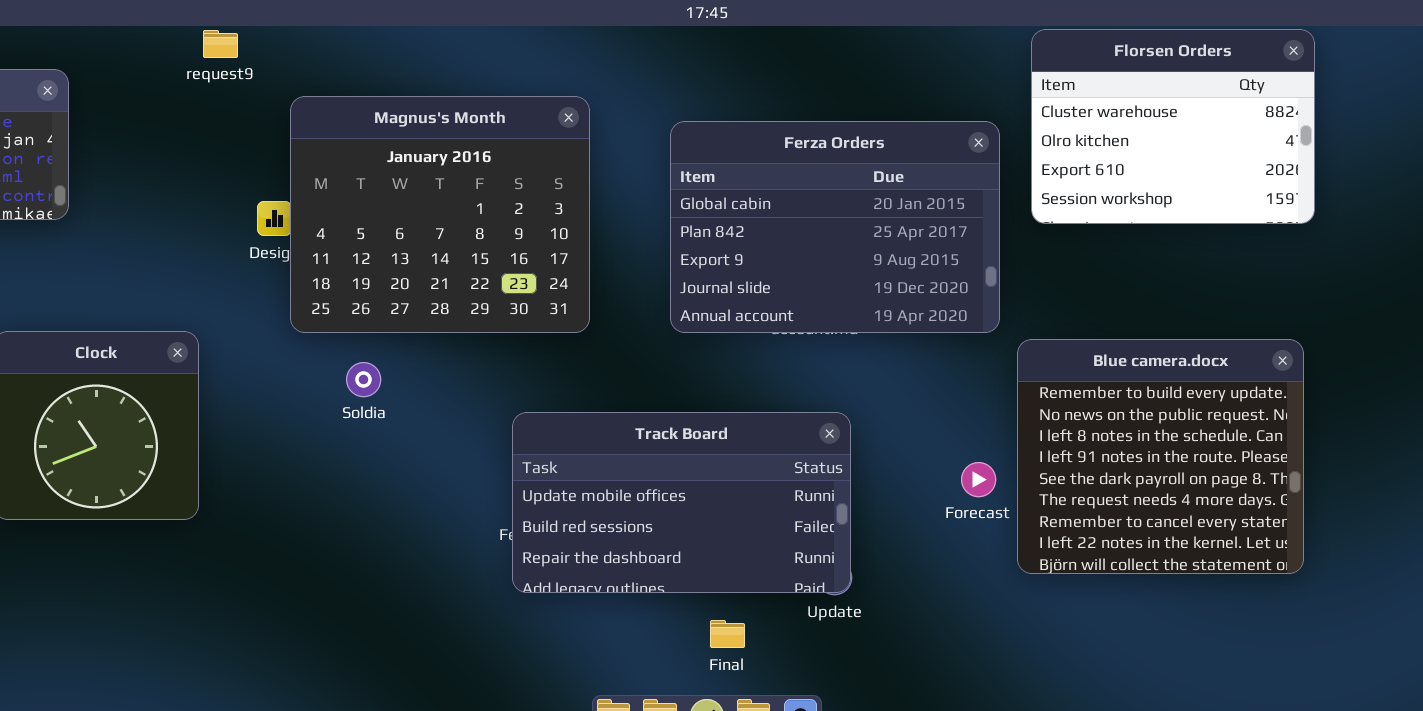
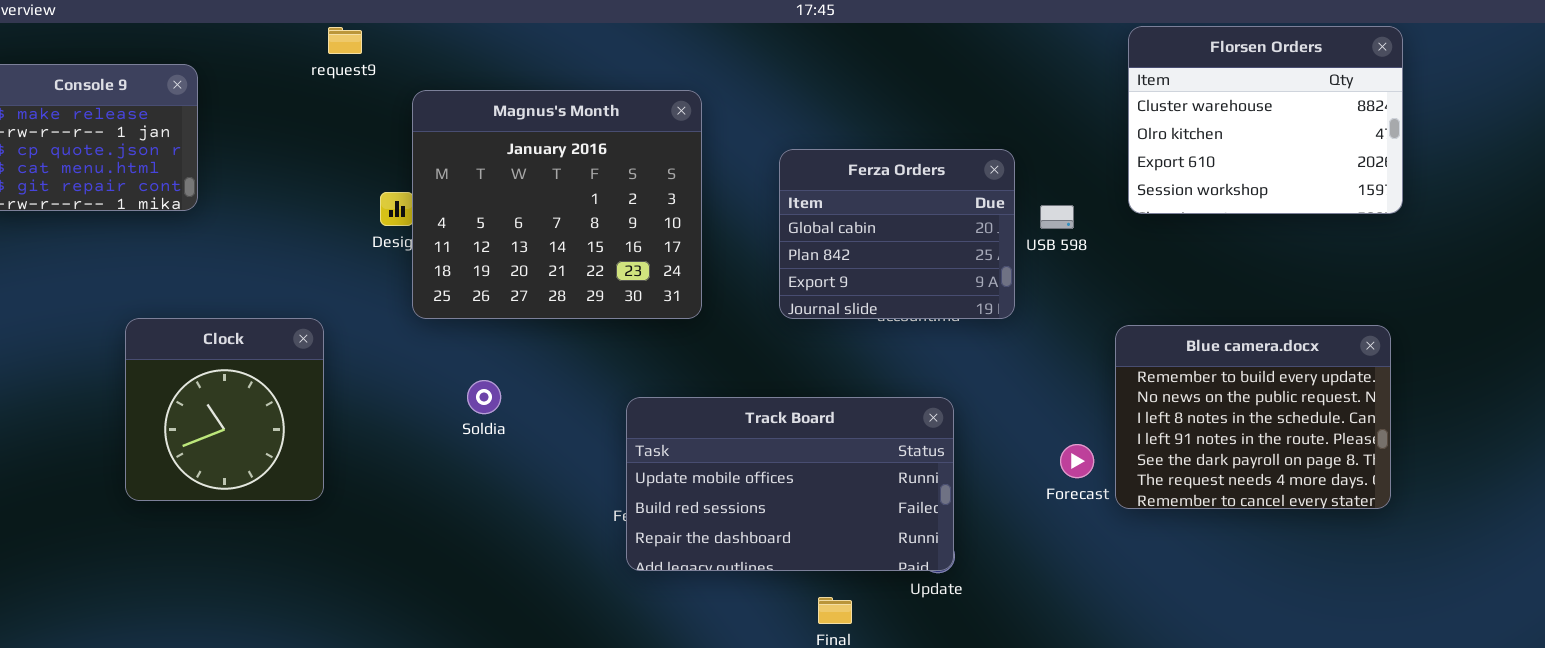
Ferza Orders: [670,121,1000,333] -> [779,149,1015,319], resized
Blue camera.docx: [1017,339,1304,574] -> [1115,325,1391,509], resized
Soldia: [346,362,381,397] -> [467,380,501,414], moved

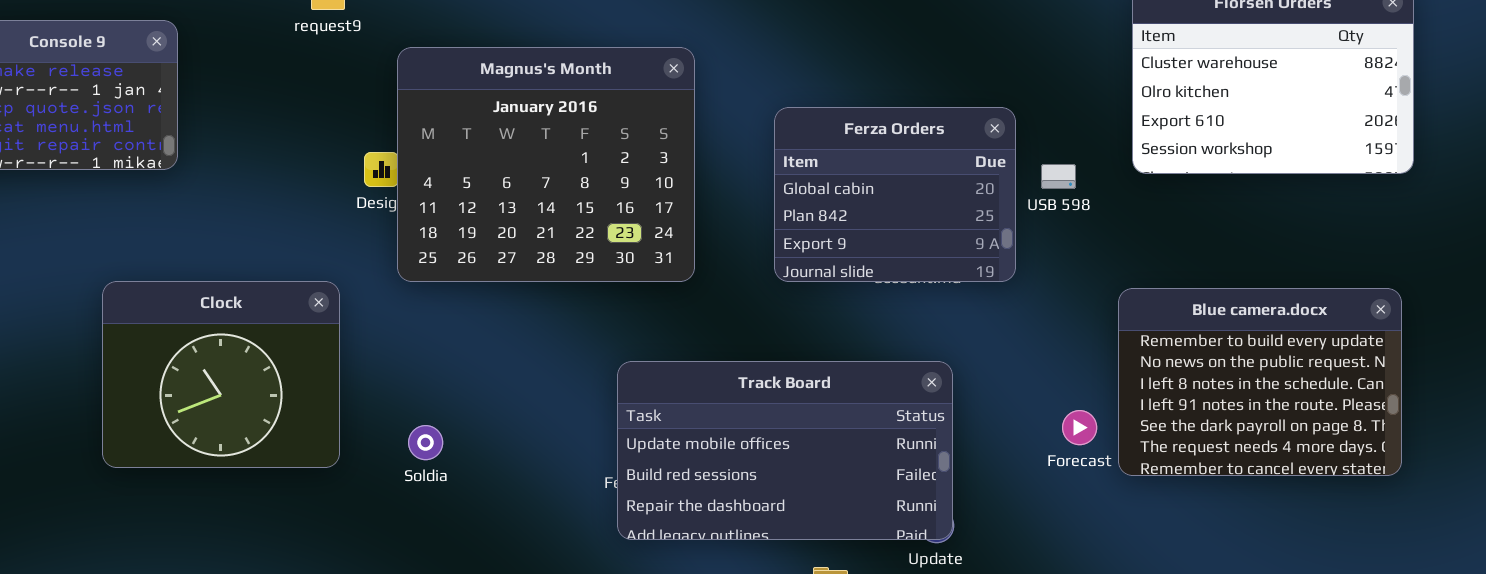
Clock: [125,318,324,501] -> [102,281,340,468], resized
Soldia: [467,380,501,414] -> [408,425,443,460], moved

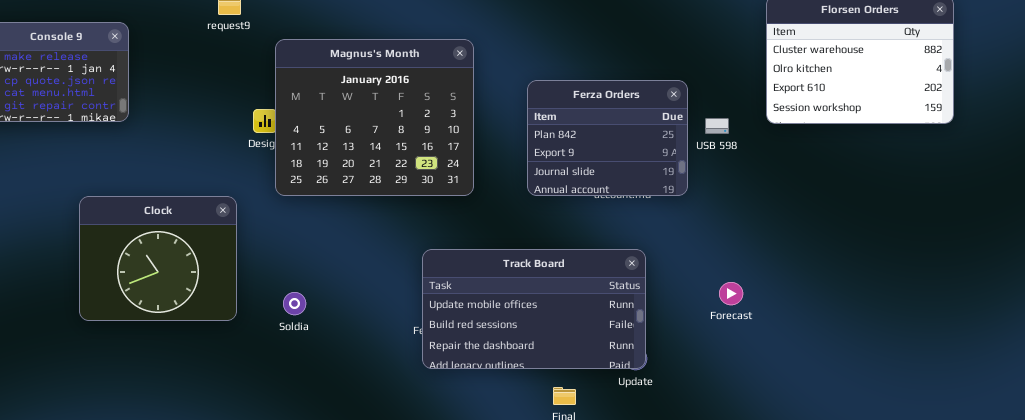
Ferza Orders: [774,107,1016,282] -> [527,80,688,196], scrolled down 1 row
Blue camera.docx: [1118,288,1402,476] -> none, closed

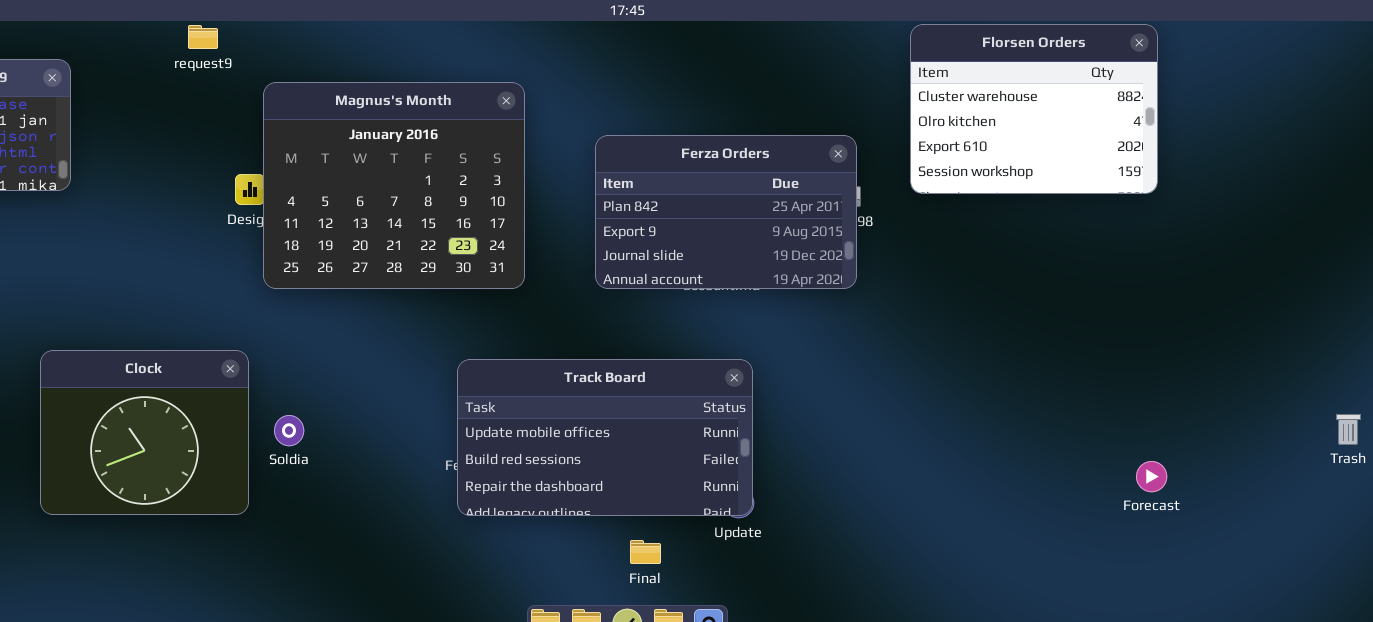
Ferza Orders: [527,80,688,196] -> [595,135,857,289], resized
Clock: [79,196,237,321] -> [40,350,249,515], moved
Forecast: [719,282,743,305] -> [1136,461,1167,492], moved

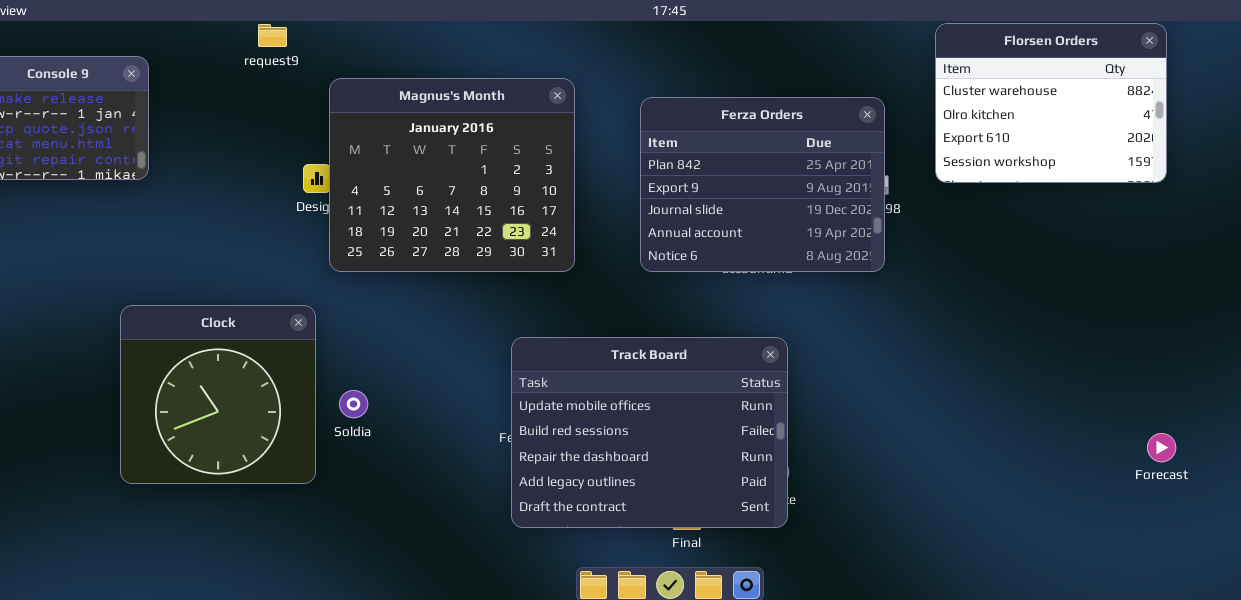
Ferza Orders: [595,135,857,289] -> [640,97,885,272], resized
Clock: [40,350,249,515] -> [120,305,316,484], resized
Track Board: [457,359,753,516] -> [511,337,788,528], resized

